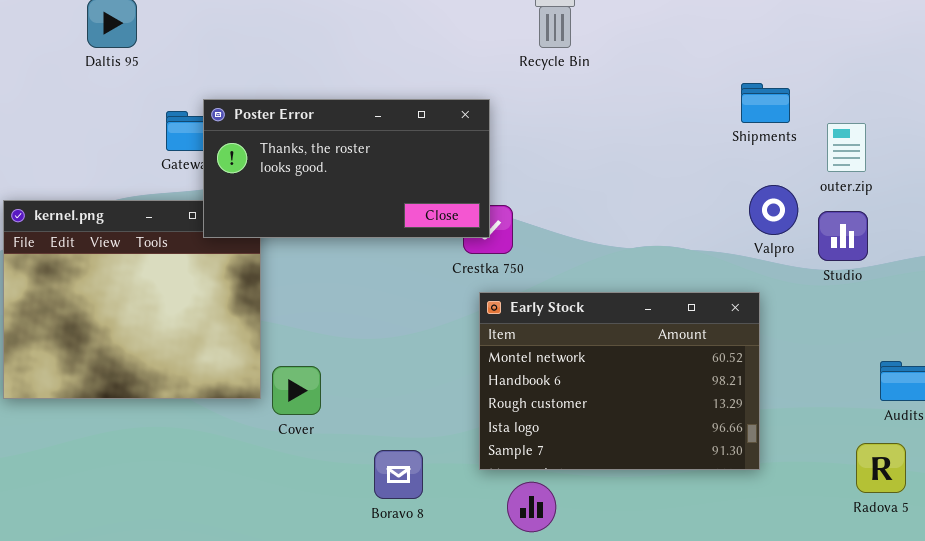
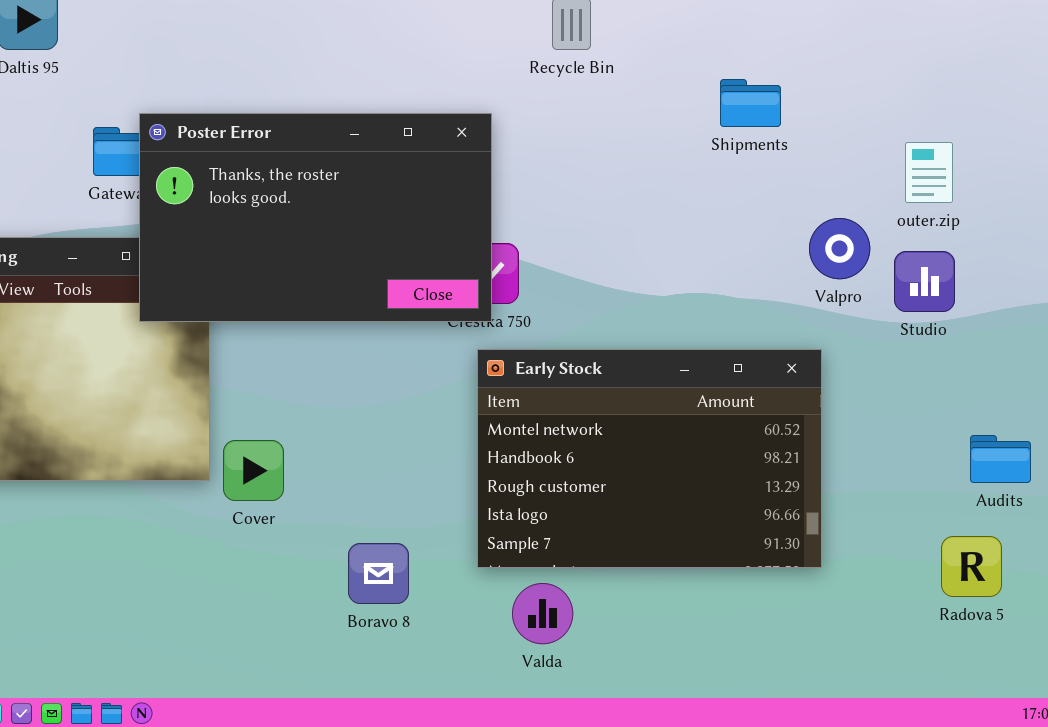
Shipments: [741,83,790,123] -> [720,79,781,127], moved
Poster Error: [203,99,490,238] -> [139,113,492,322], resized

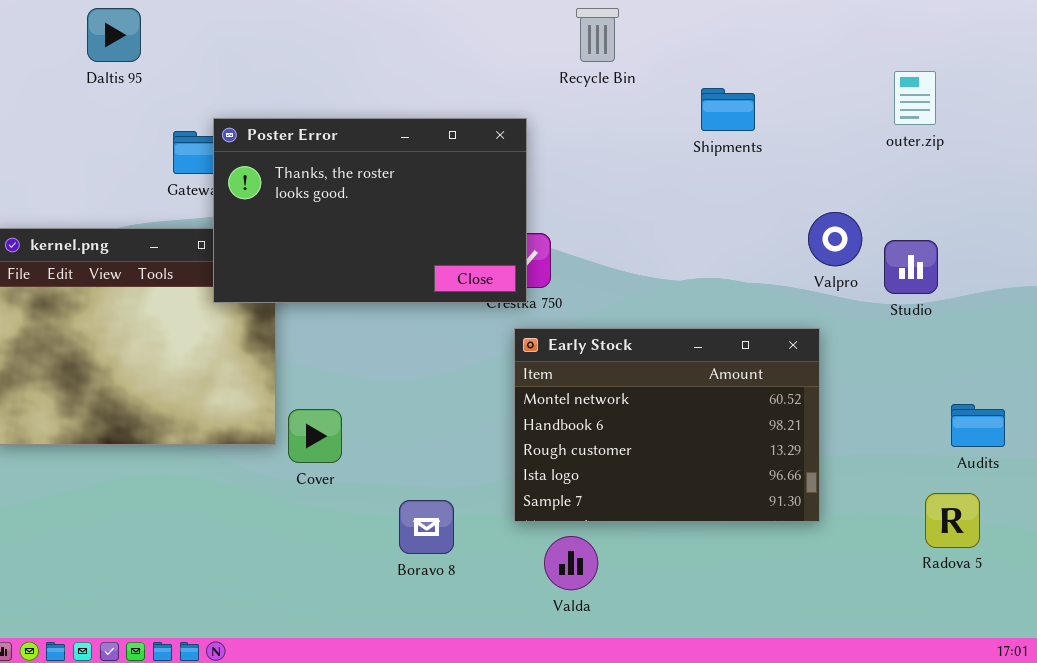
Shipments: [720,79,781,127] -> [701,88,755,131], moved
outer.zip: [905,142,953,203] -> [894,71,936,125], moved

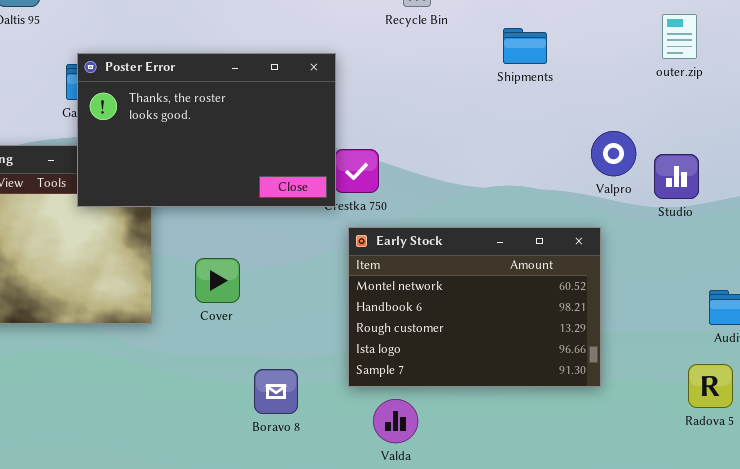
Poster Error: [213,118,527,303] -> [77,53,336,207], moved
Cover: [288,409,342,463] -> [195,258,240,303], moved

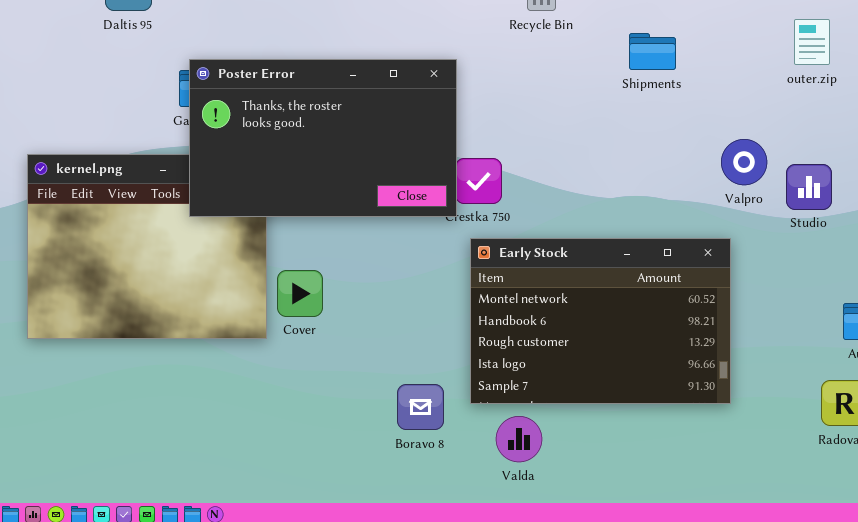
Cover: [195,258,240,303] -> [277,270,323,317], moved
Boravo 8: [254,369,298,414] -> [397,384,444,430], moved

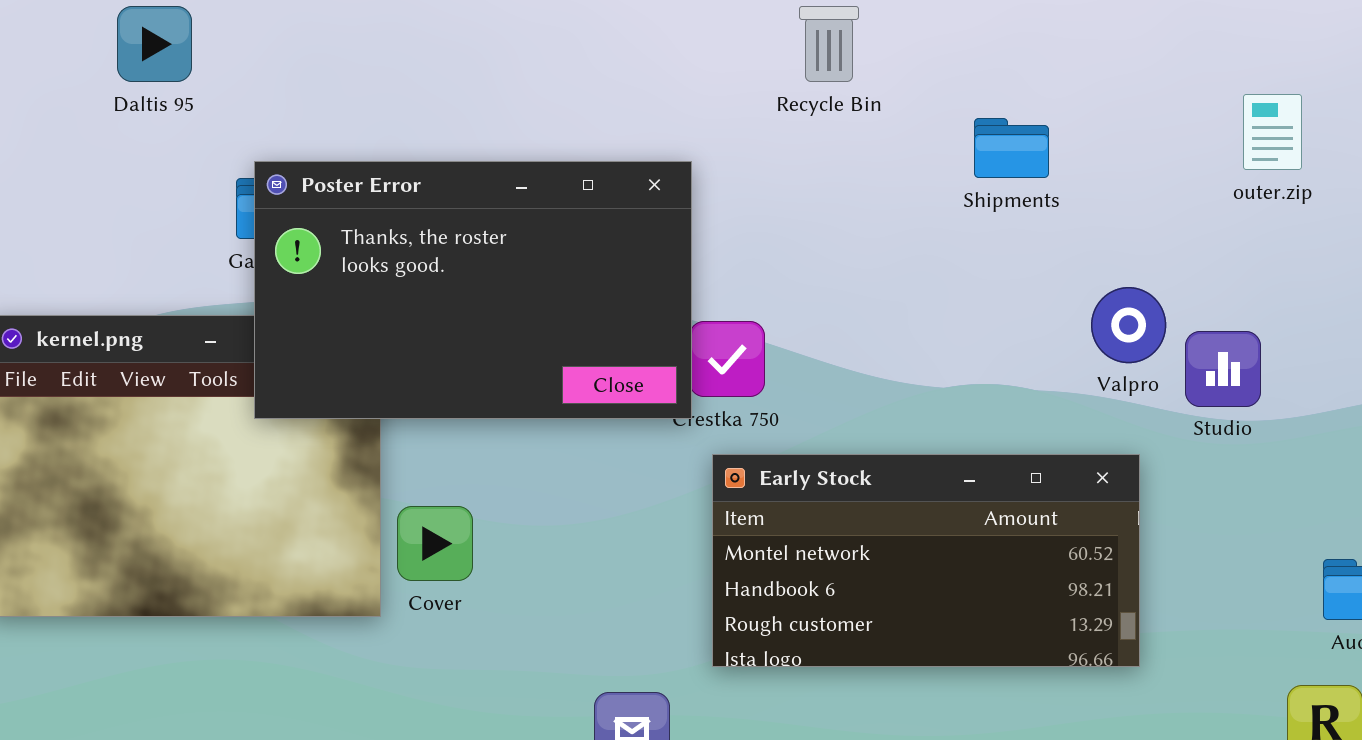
Valpro: [721,139,767,185] -> [1091,287,1166,363], moved
Studio: [786,164,832,210] -> [1185,331,1261,407], moved
Early Stock: [470,238,731,404] -> [712,454,1140,667], resized

